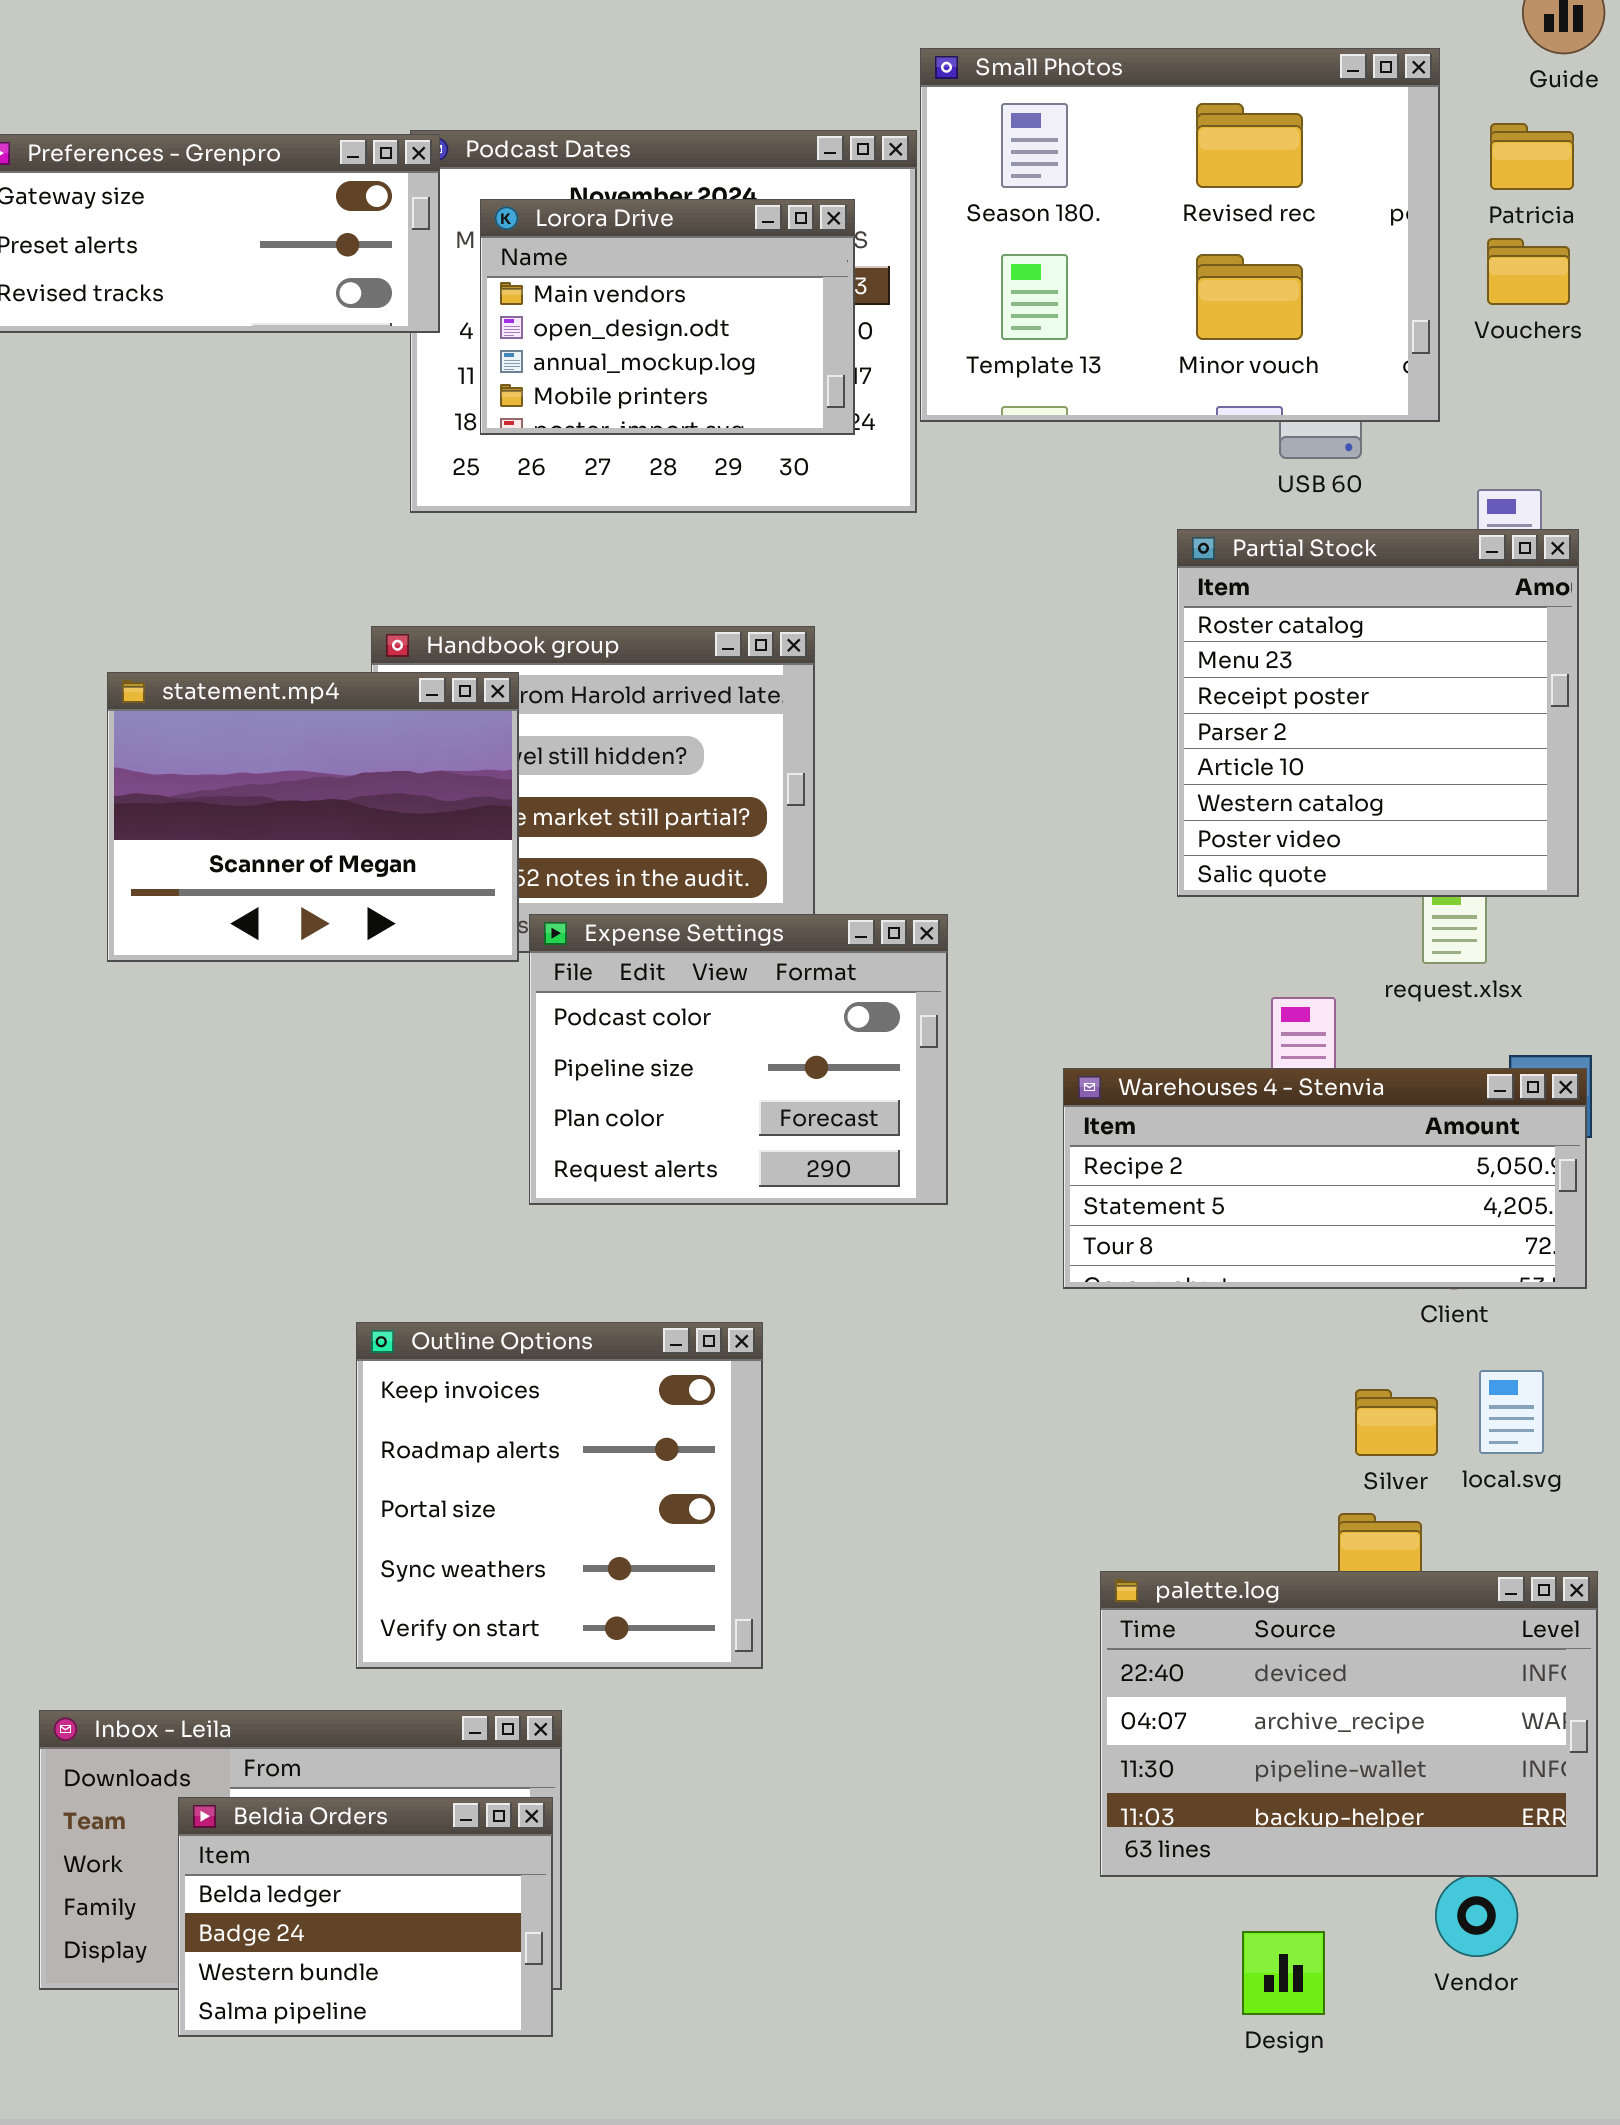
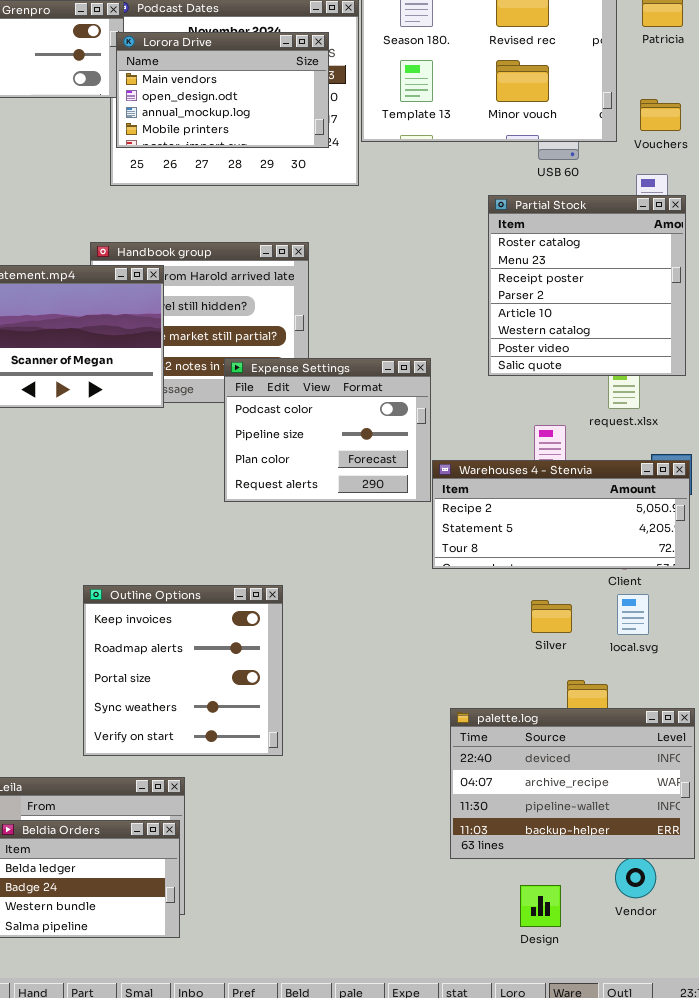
Lorora Drive: [480,199,855,435] -> [116,32,329,148], resized
Vouchers: [1487,238,1570,305] -> [640,99,681,131], moved
Expense Settings: [529,914,948,1205] -> [224,358,431,502], moved
local.svg: [1479,1370,1544,1454] -> [617,594,649,635], moved
Silver: [1355,1389,1438,1456] -> [531,600,572,633], moved

